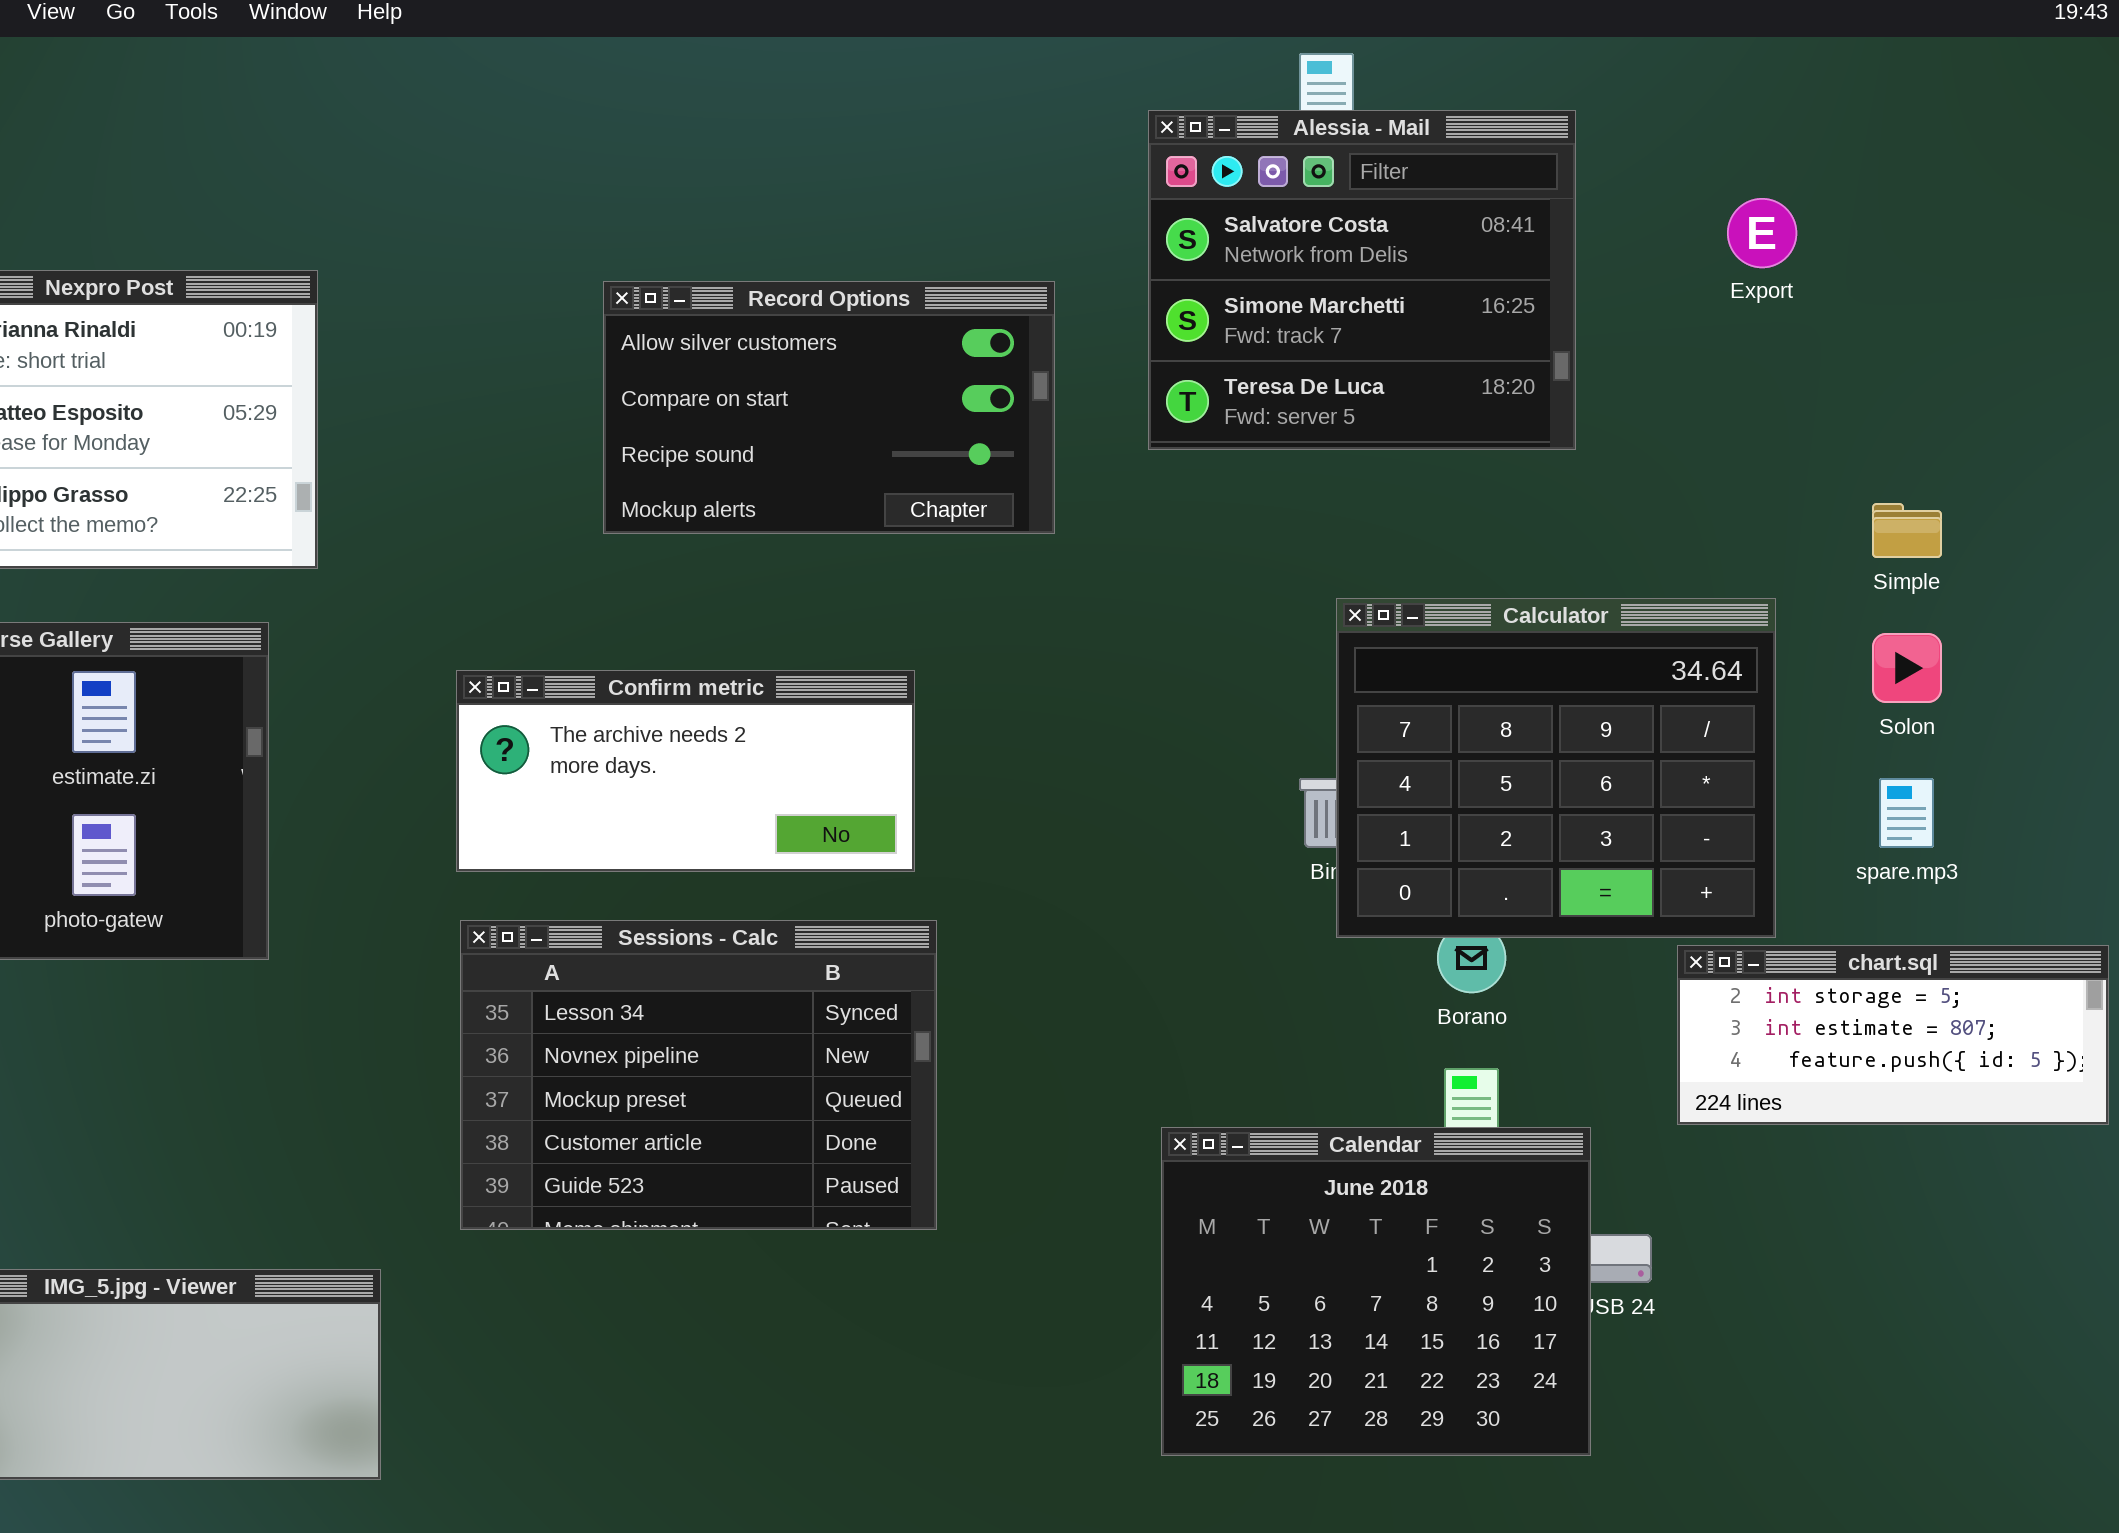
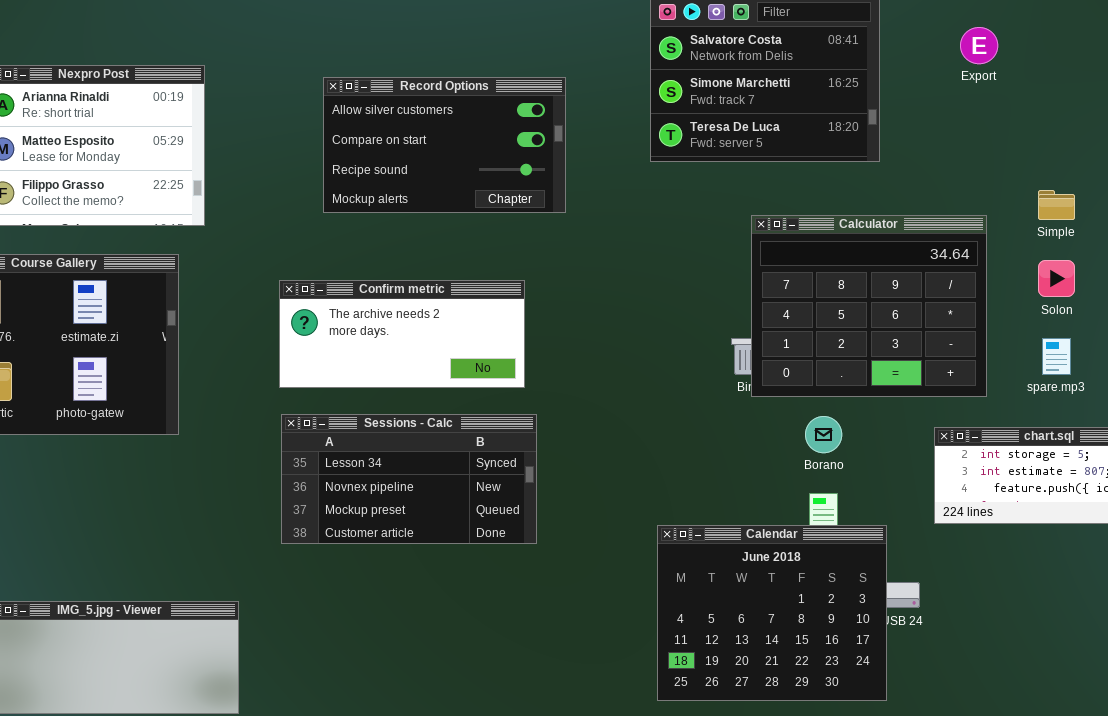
Record Options: [603,281,1055,534] -> [323,77,566,213], moved
Calculator: [1336,598,1776,938] -> [751,215,987,397], moved
Sessions - Calc: [460,920,937,1230] -> [281,414,537,544], resized

